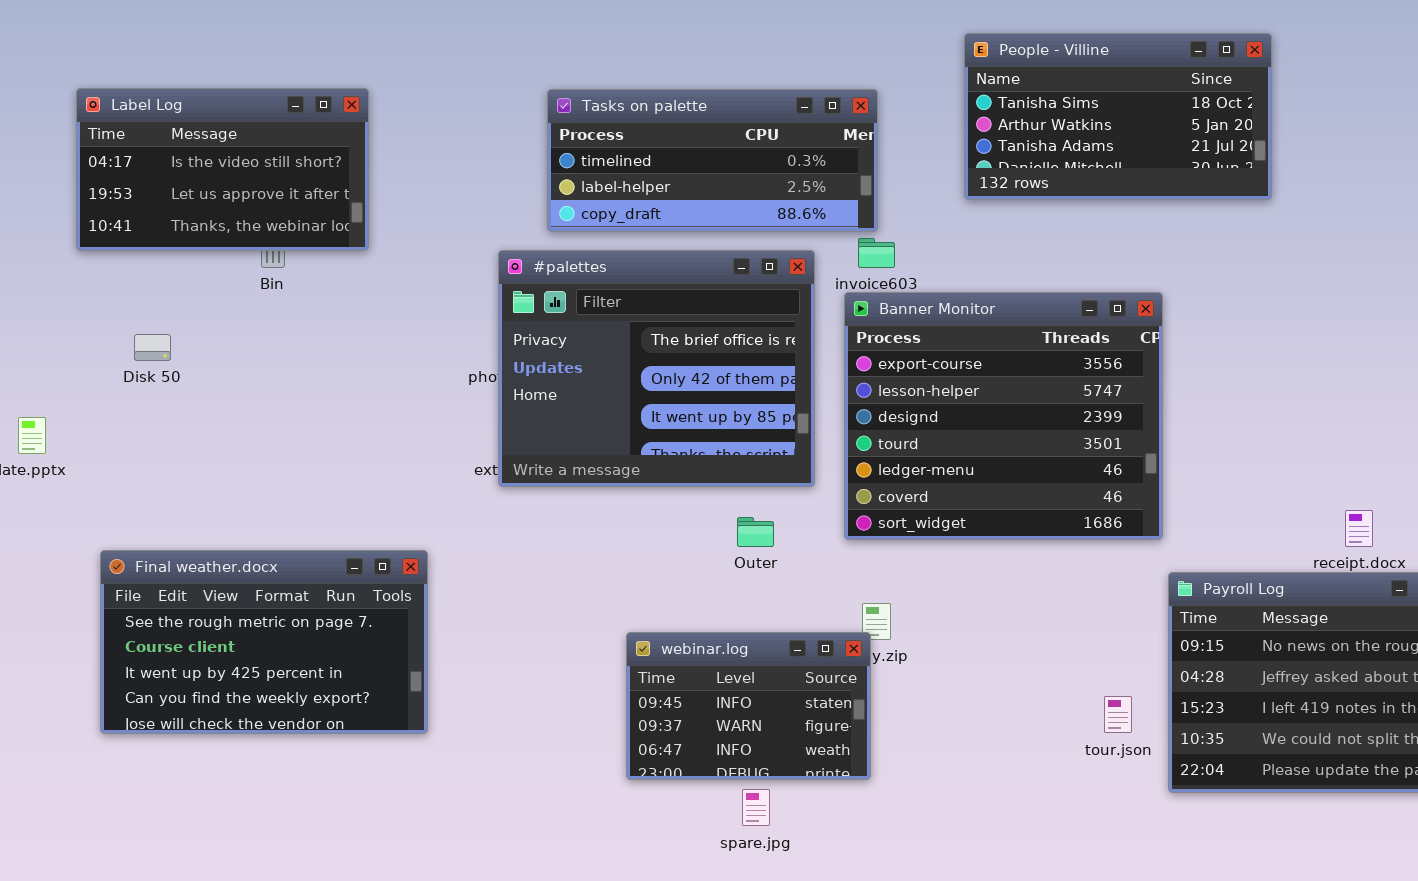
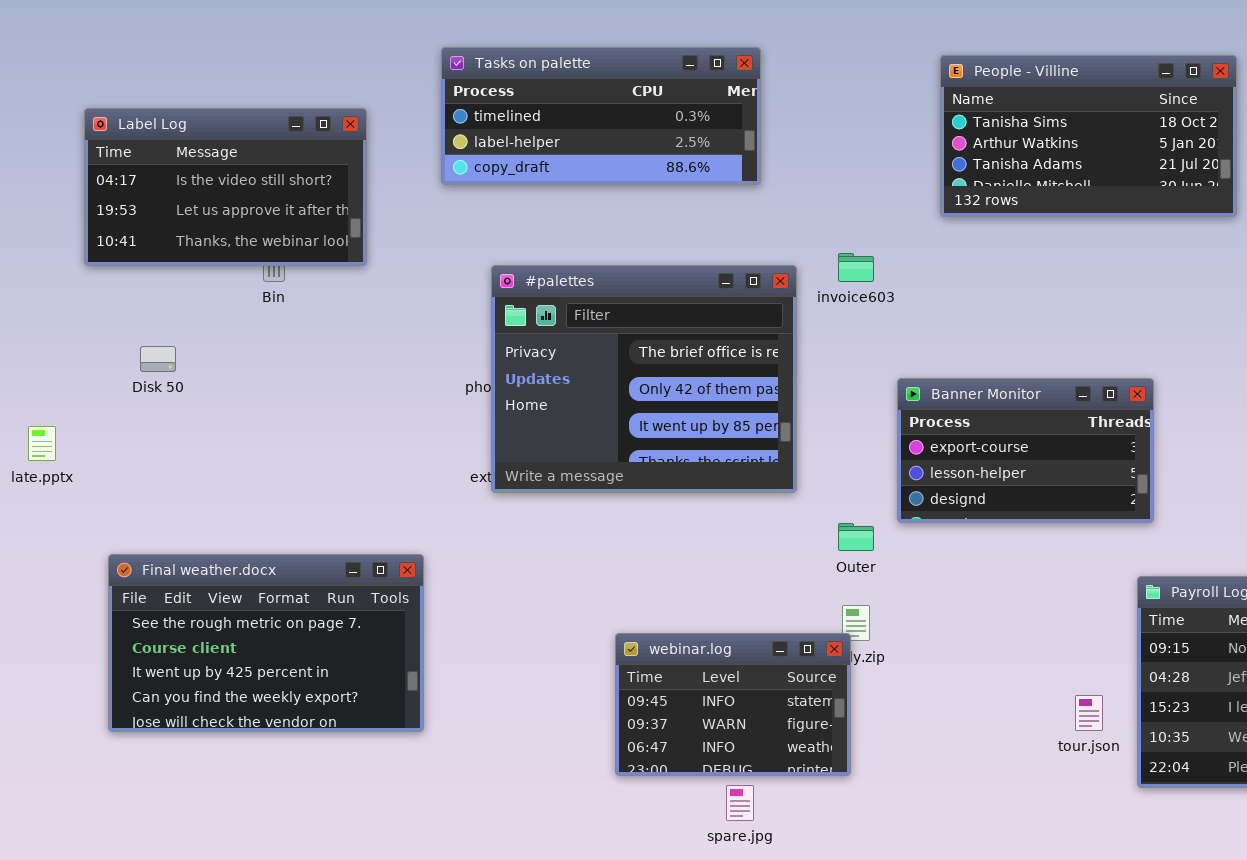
Tasks on palette: [547,89,878,232] -> [441,47,761,185], moved
Banner Monitor: [844,292,1163,540] -> [897,378,1154,523], moved, resized
Outer: [737,517,774,547] -> [838,523,874,551], moved

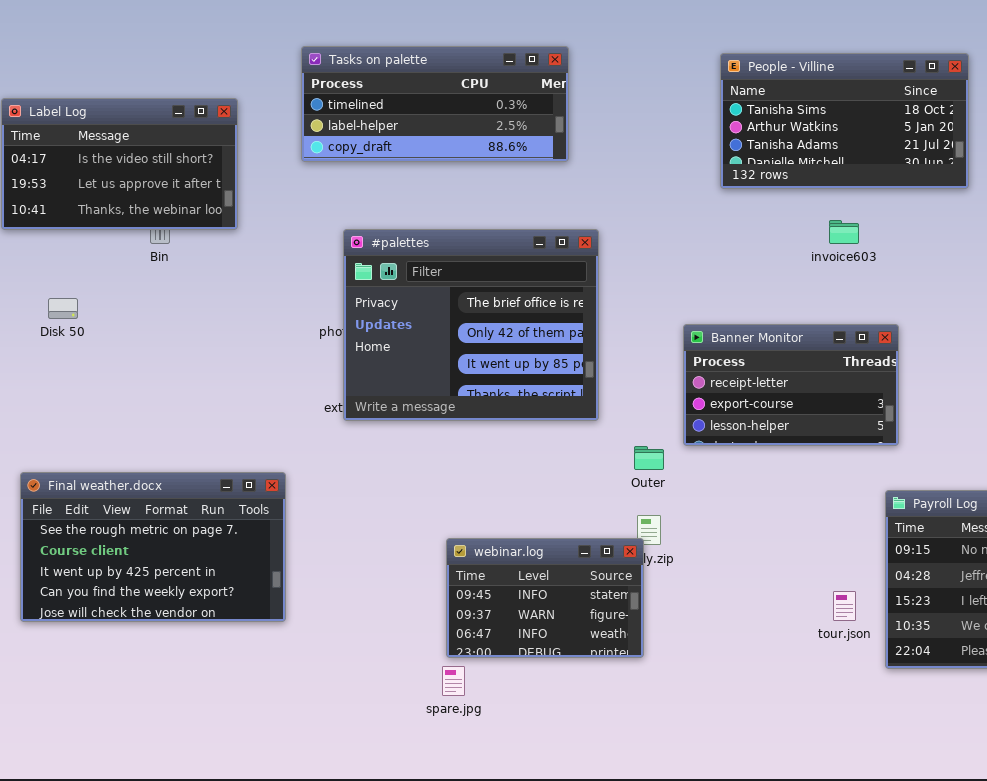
invoice603: [838,253,874,282] -> [829,220,859,244], moved
Banner Monitor: [897,378,1154,523] -> [683,324,899,446], scrolled up 1 row
spare.jpg: [726,785,754,821] -> [442,666,465,696], moved

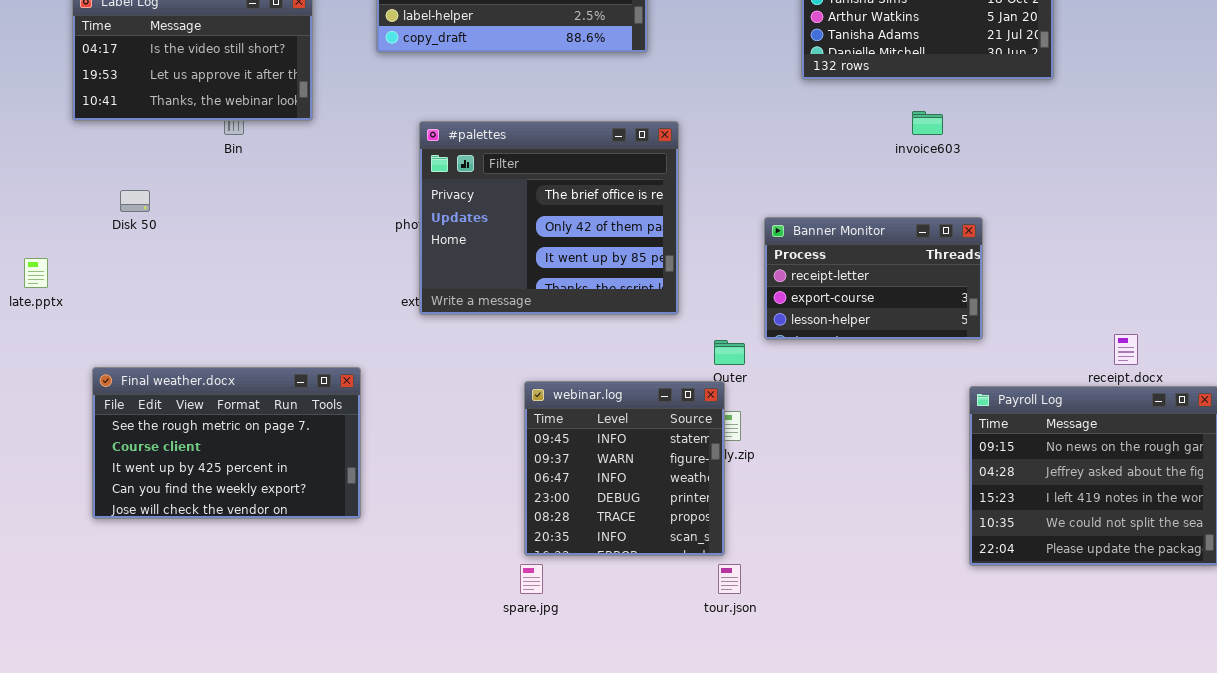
webinar.log: [446,538,644,658] -> [524,381,725,556], resized
tour.json: [833,591,856,621] -> [718,564,741,594], moved

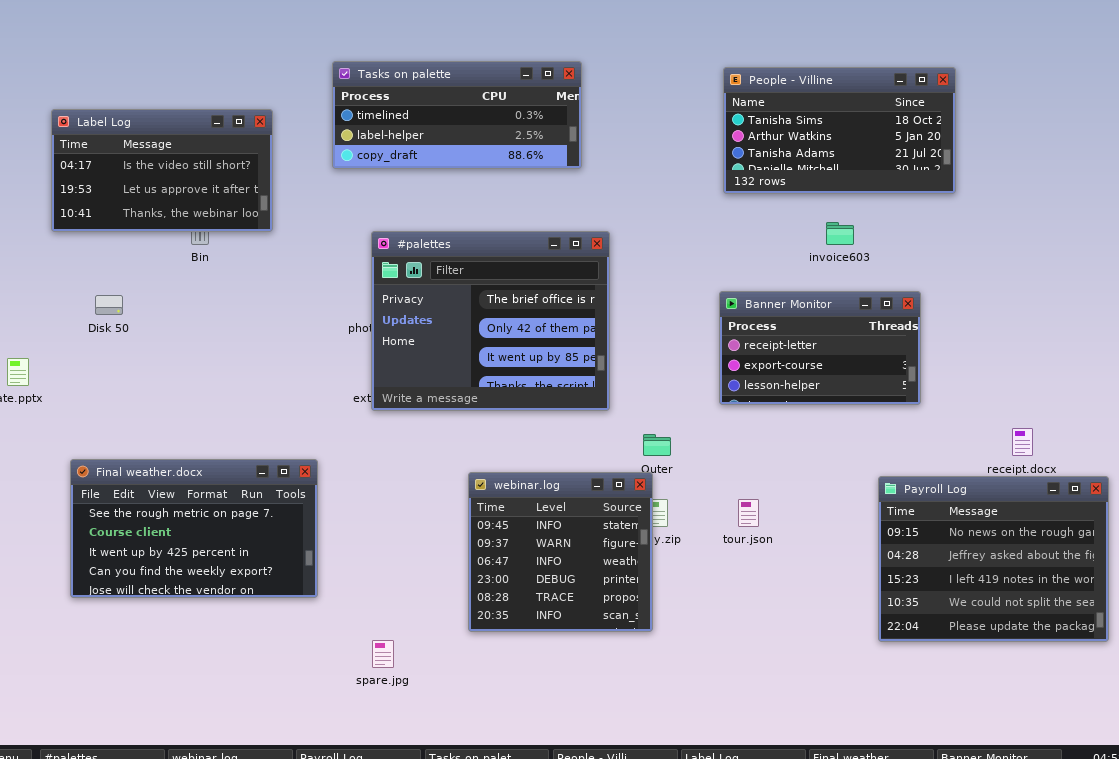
Banner Monitor: [764,217,983,340] -> [719,291,921,405], moved
spare.jpg: [520,564,543,594] -> [372,640,394,668], moved
tour.json: [718,564,741,594] -> [738,499,759,527], moved

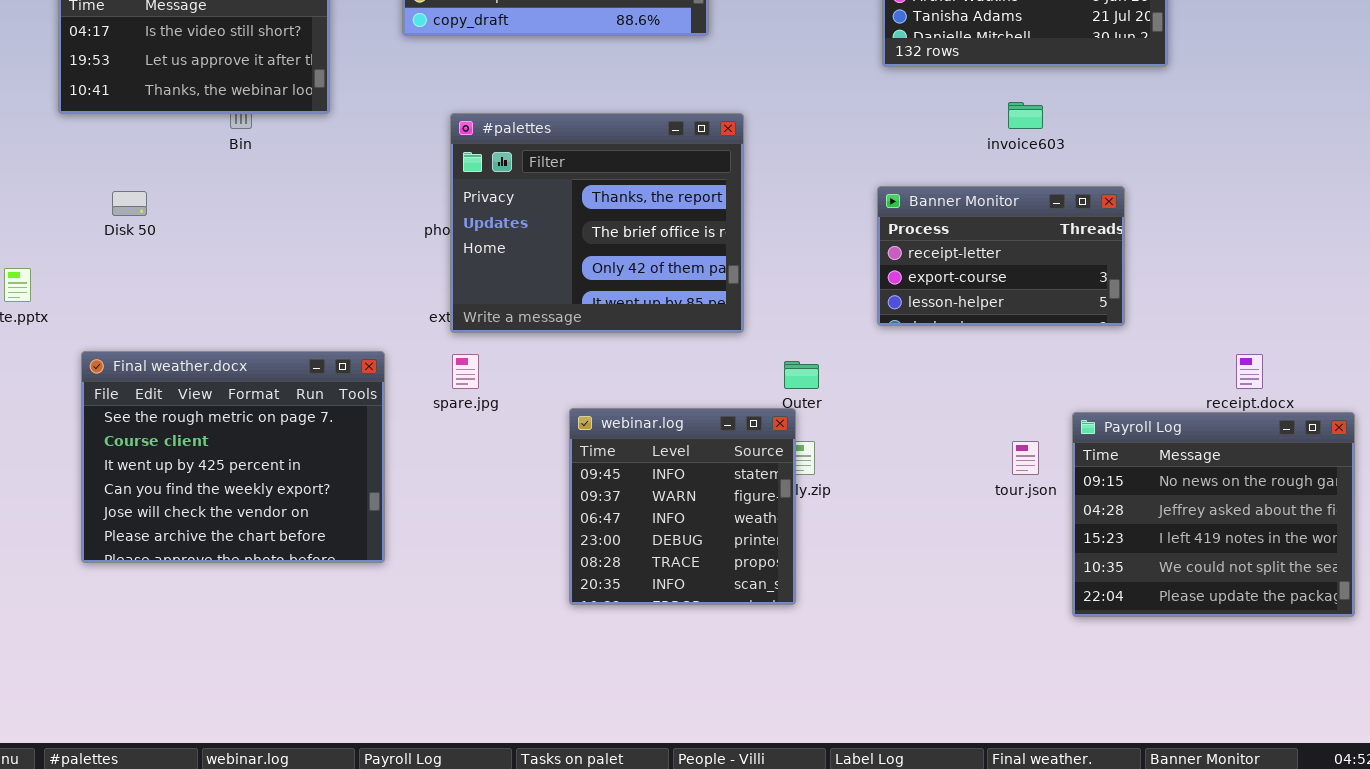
#palettes: [371,231,610,411] -> [450,113,744,333], scrolled up 1 row
Final weather.docx: [70,459,318,598] -> [81,351,385,563], resized
tour.json: [738,499,759,527] -> [1012,441,1039,475], moved
spare.jpg: [372,640,394,668] -> [452,354,479,389], moved

